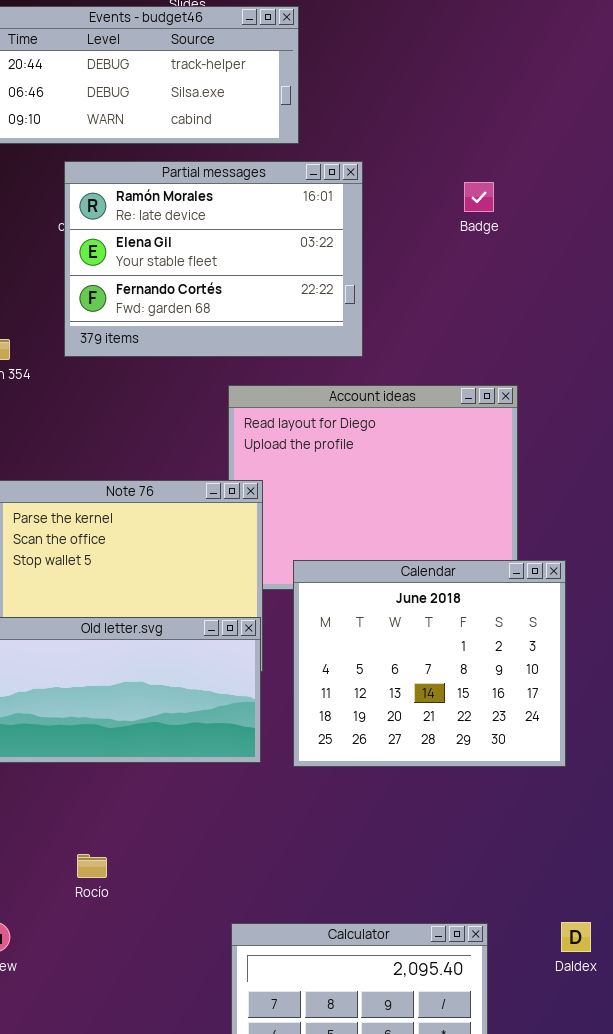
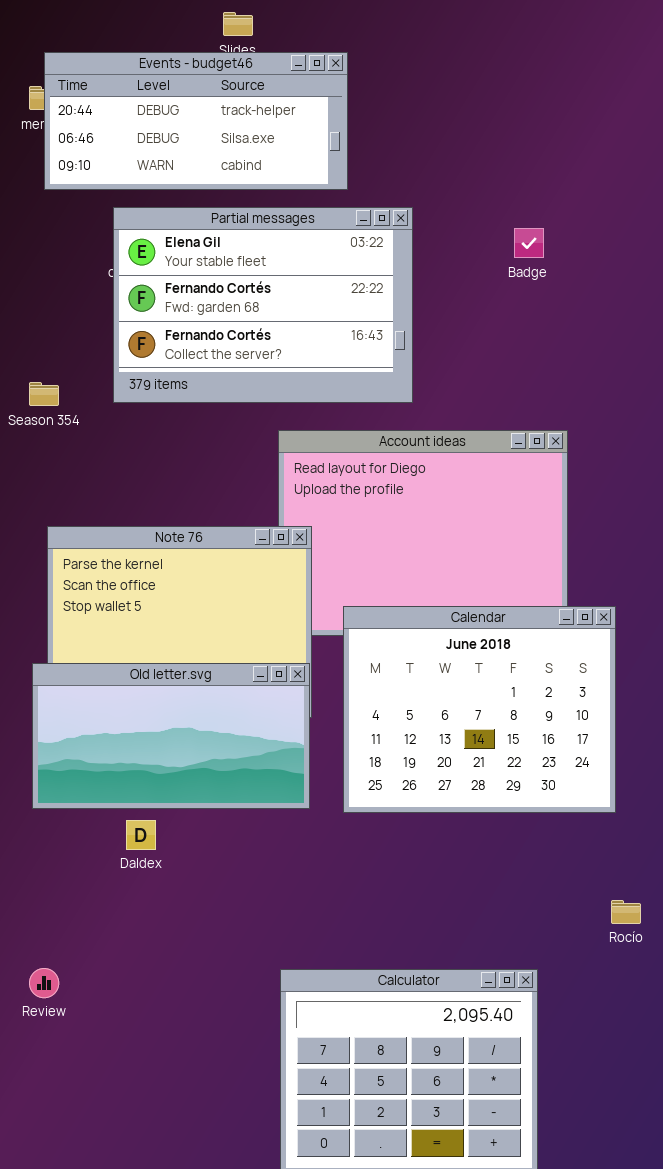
Partial messages: [64,161,363,357] -> [113,207,413,403], scrolled down 1 row
Rocío: [77,854,107,878] -> [611,900,641,924], moved
Daldex: [561,922,591,952] -> [126,820,156,850], moved

